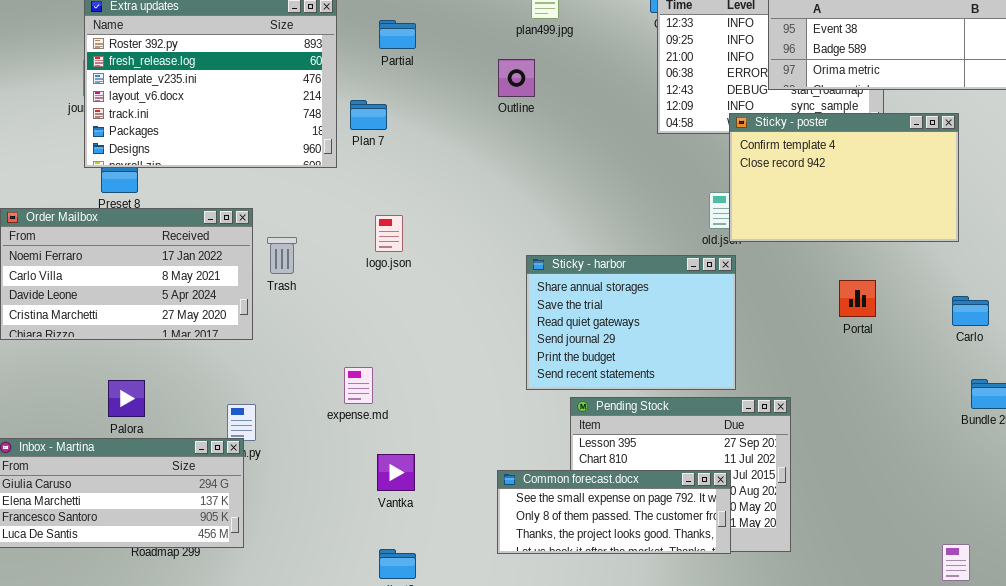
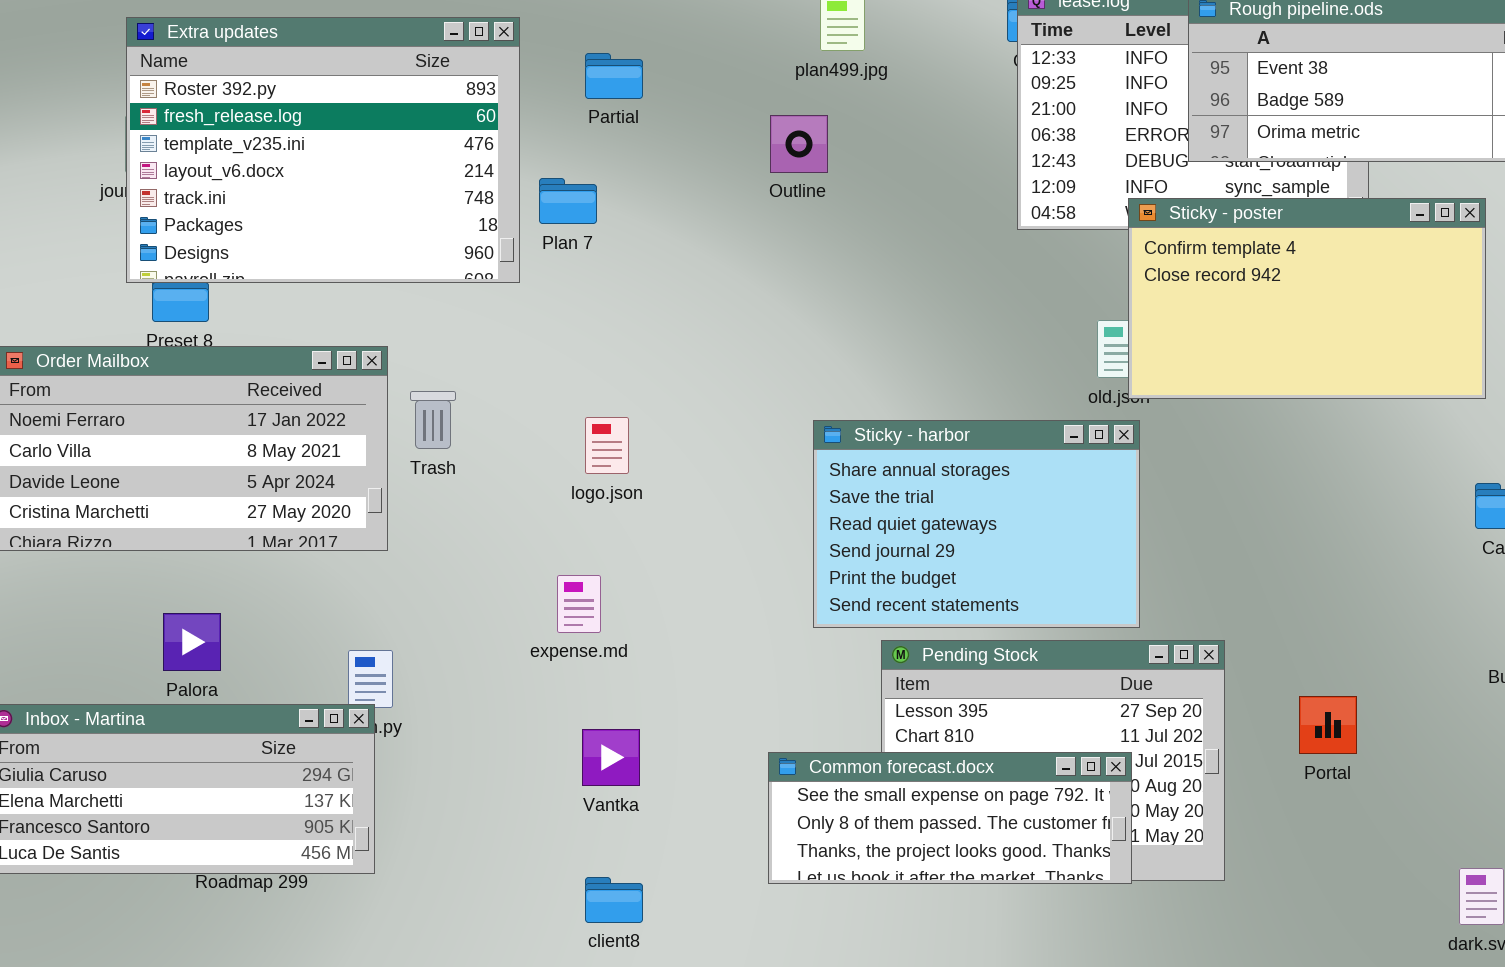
logo.json: [375,215,403,252] -> [585,417,629,474], moved
Portal: [839,280,876,317] -> [1299,696,1357,754], moved
expense.md: [344,367,373,404] -> [557,575,601,633], moved

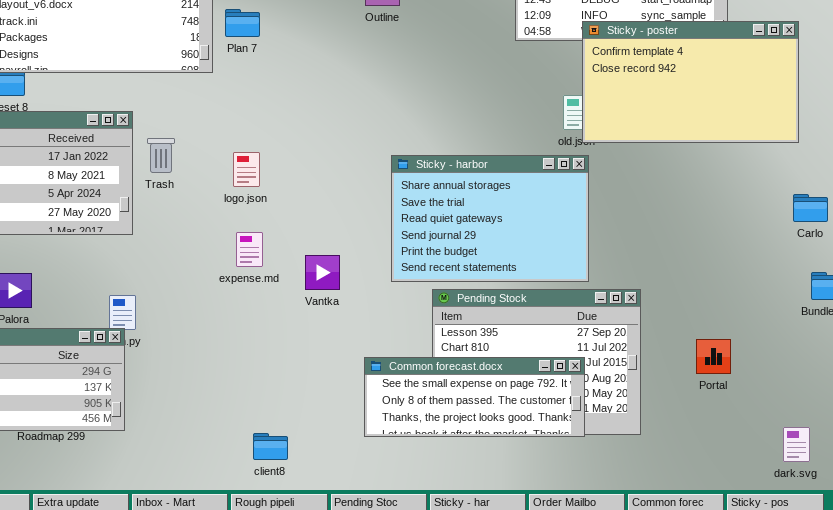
logo.json: [585,417,629,474] -> [233,152,260,187], moved
expense.md: [557,575,601,633] -> [236,232,263,267], moved
Portal: [1299,696,1357,754] -> [696,339,731,374], moved
Vantka: [582,729,640,786] -> [305,255,340,290], moved

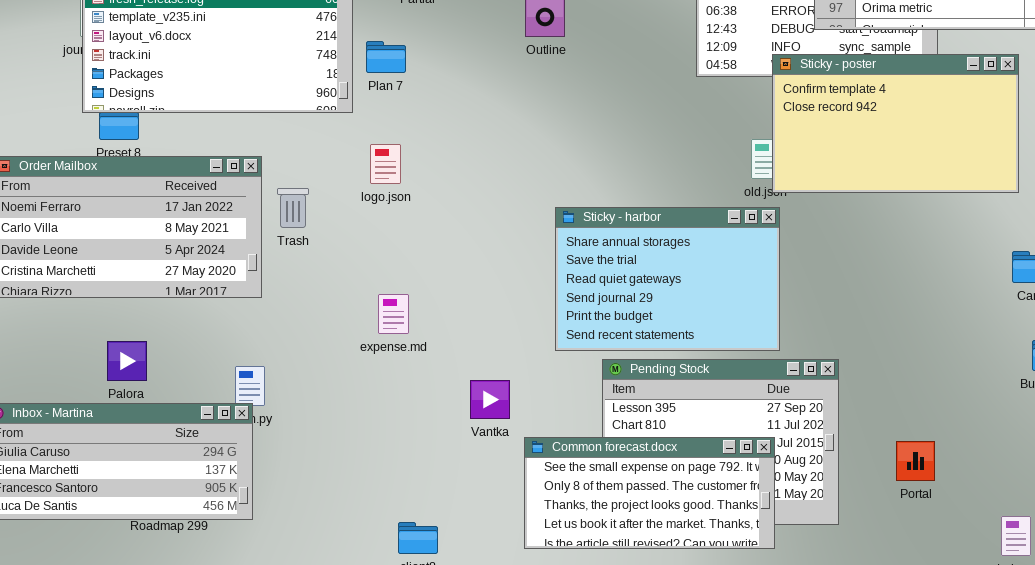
logo.json: [233,152,260,187] -> [370,144,401,184], moved
Vantka: [305,255,340,290] -> [470,380,510,419], moved
Portal: [696,339,731,374] -> [896,441,935,481], moved
Common forecast.docx: [364,357,585,437] -> [524,437,775,549], resized

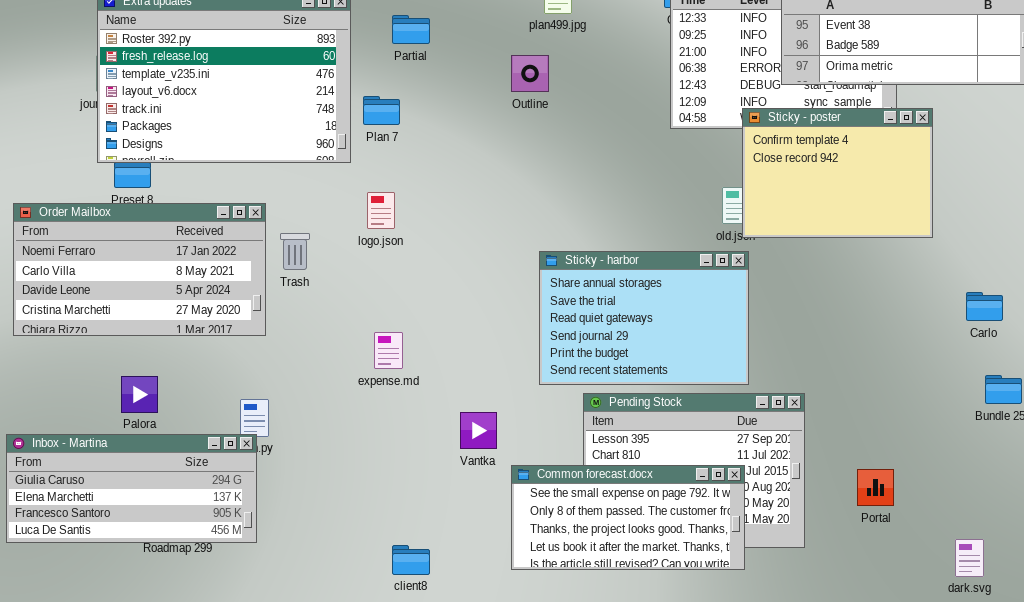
Sticky - poster: [772,54,1019,193] -> [742,108,933,238], resized

